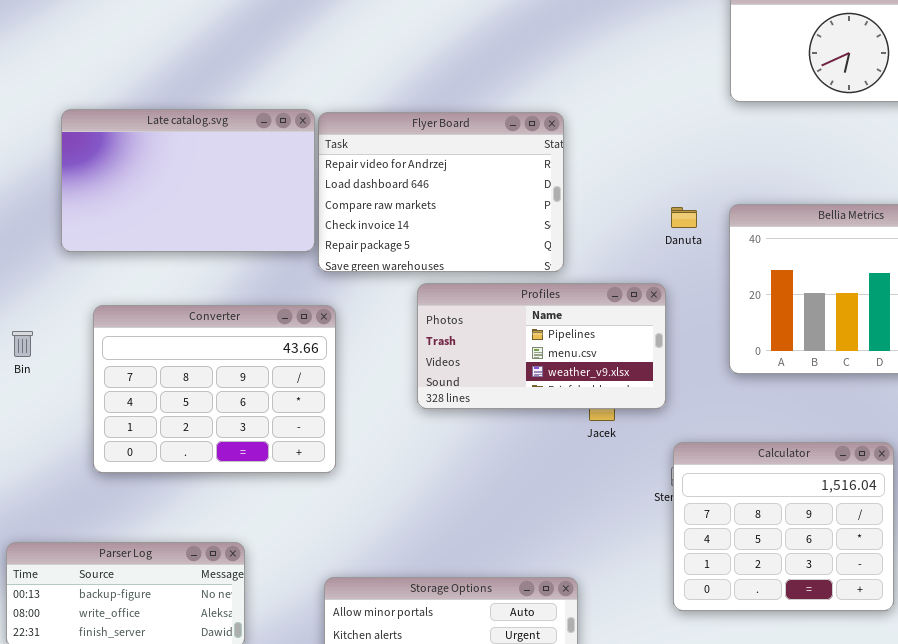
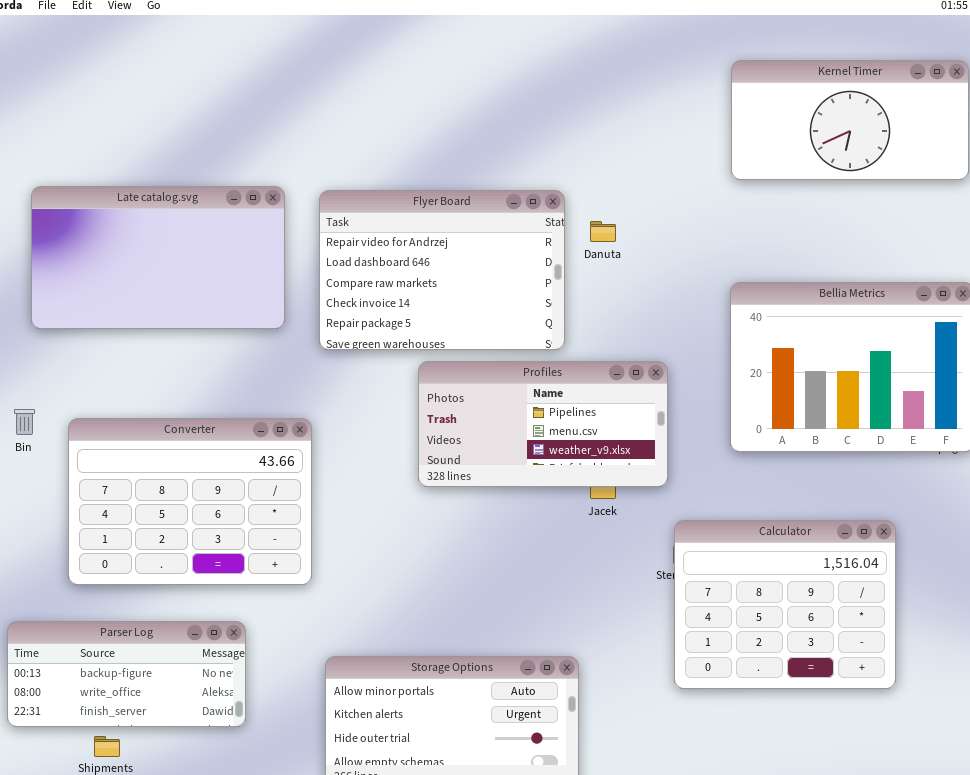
Late catalog.svg: [61,109,315,252] -> [31,186,285,329], moved
Danuta: [671,207,697,228] -> [590,221,616,242], moved
Converter: [93,305,336,473] -> [68,418,312,585], moved

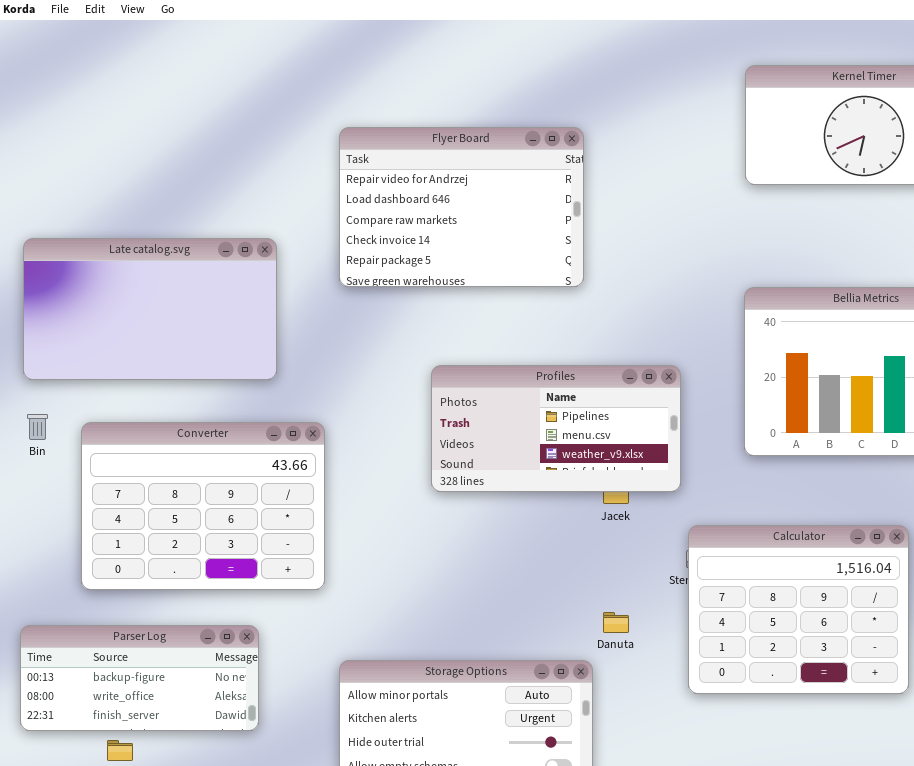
Late catalog.svg: [31,186,285,329] -> [23,238,277,380], moved
Flyer Board: [319,190,565,350] -> [339,127,584,287], moved
Danuta: [590,221,616,242] -> [603,612,629,633], moved

